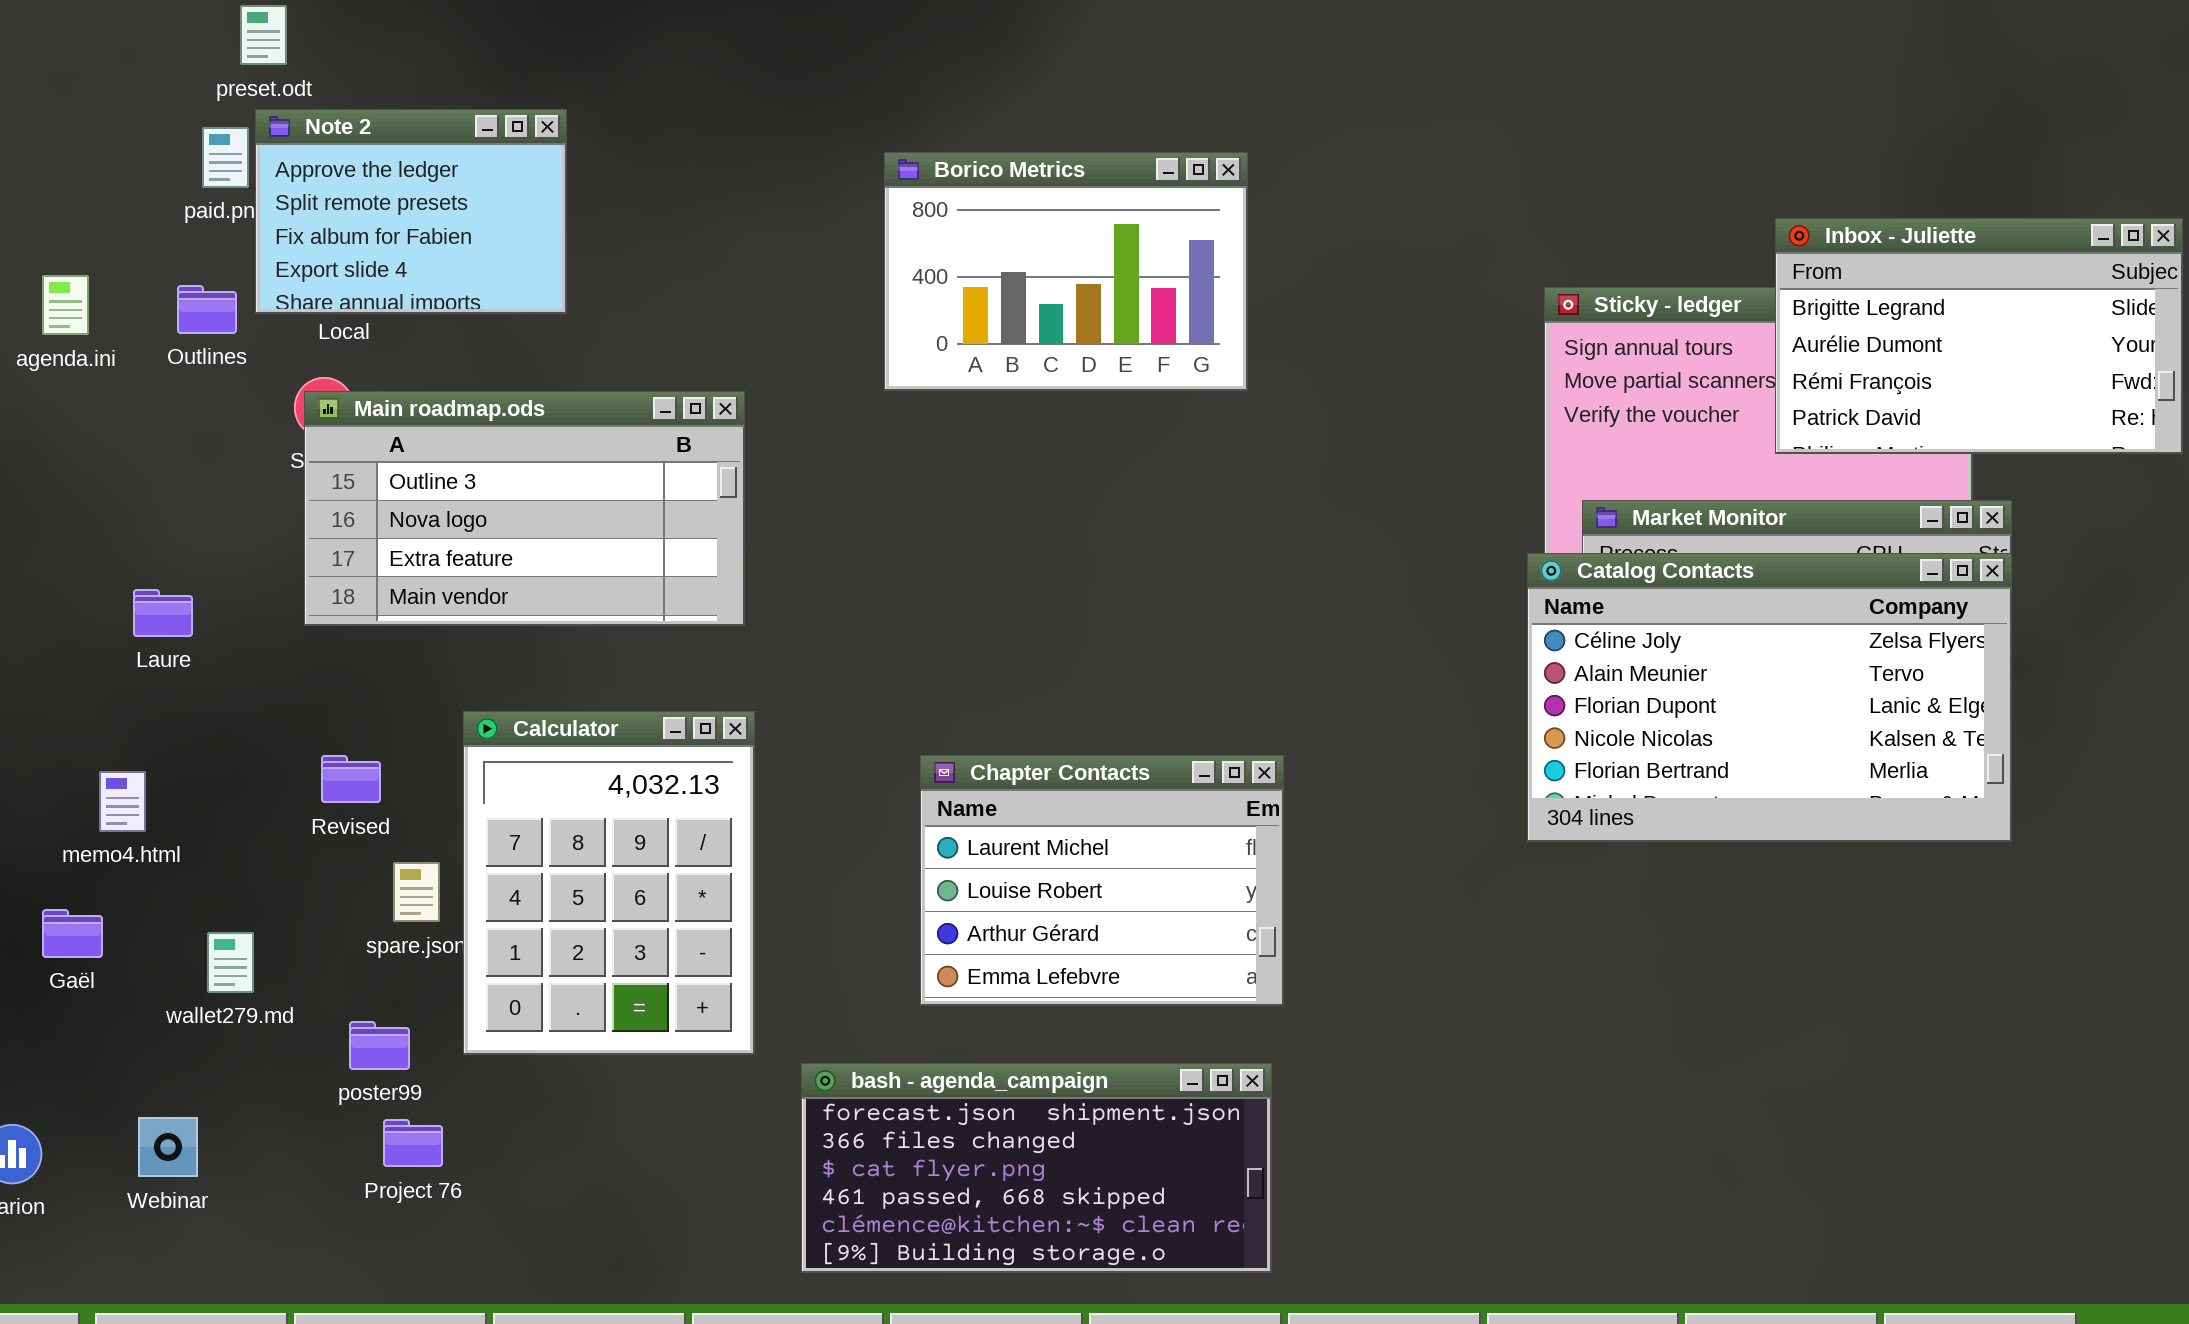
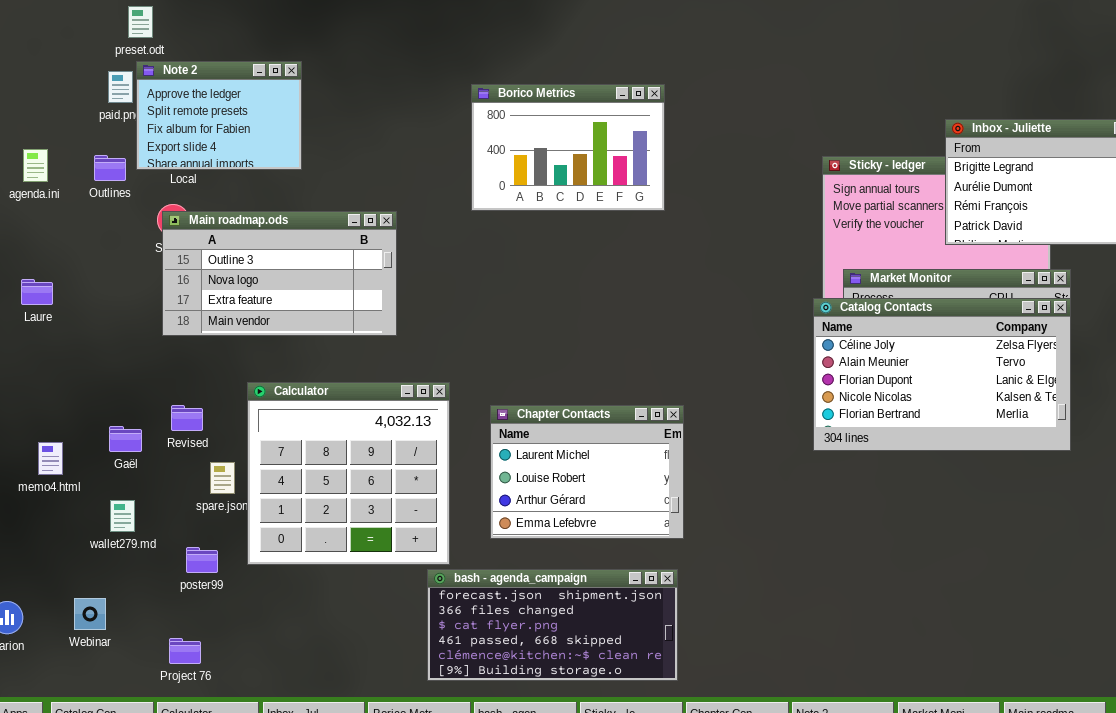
Laure: [133,589,193,637] -> [21,279,53,305], moved
Calculator: [463,711,755,1055] -> [247,382,450,565], resized
memo4.html: [99,771,146,832] -> [38,442,63,475], moved
Gaël: [42,909,103,958] -> [109,426,142,452], moved
Project 76: [383,1119,443,1167] -> [169,638,201,664], moved

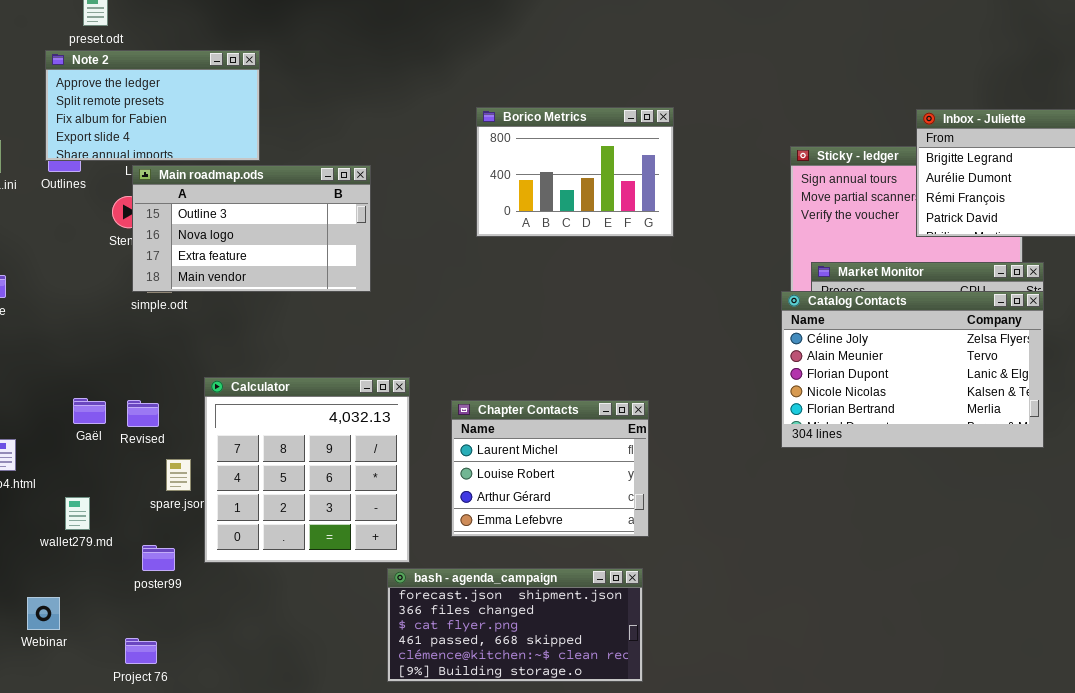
Note 2: [136,61,302,170] -> [45,50,260,161], resized
Borico Metrics: [471,84,665,211] -> [476,107,674,237], moved
Main roadmap.ods: [162,211,397,336] -> [132,165,371,292], moved
Gaël: [109,426,142,452] -> [73,398,106,424], moved

